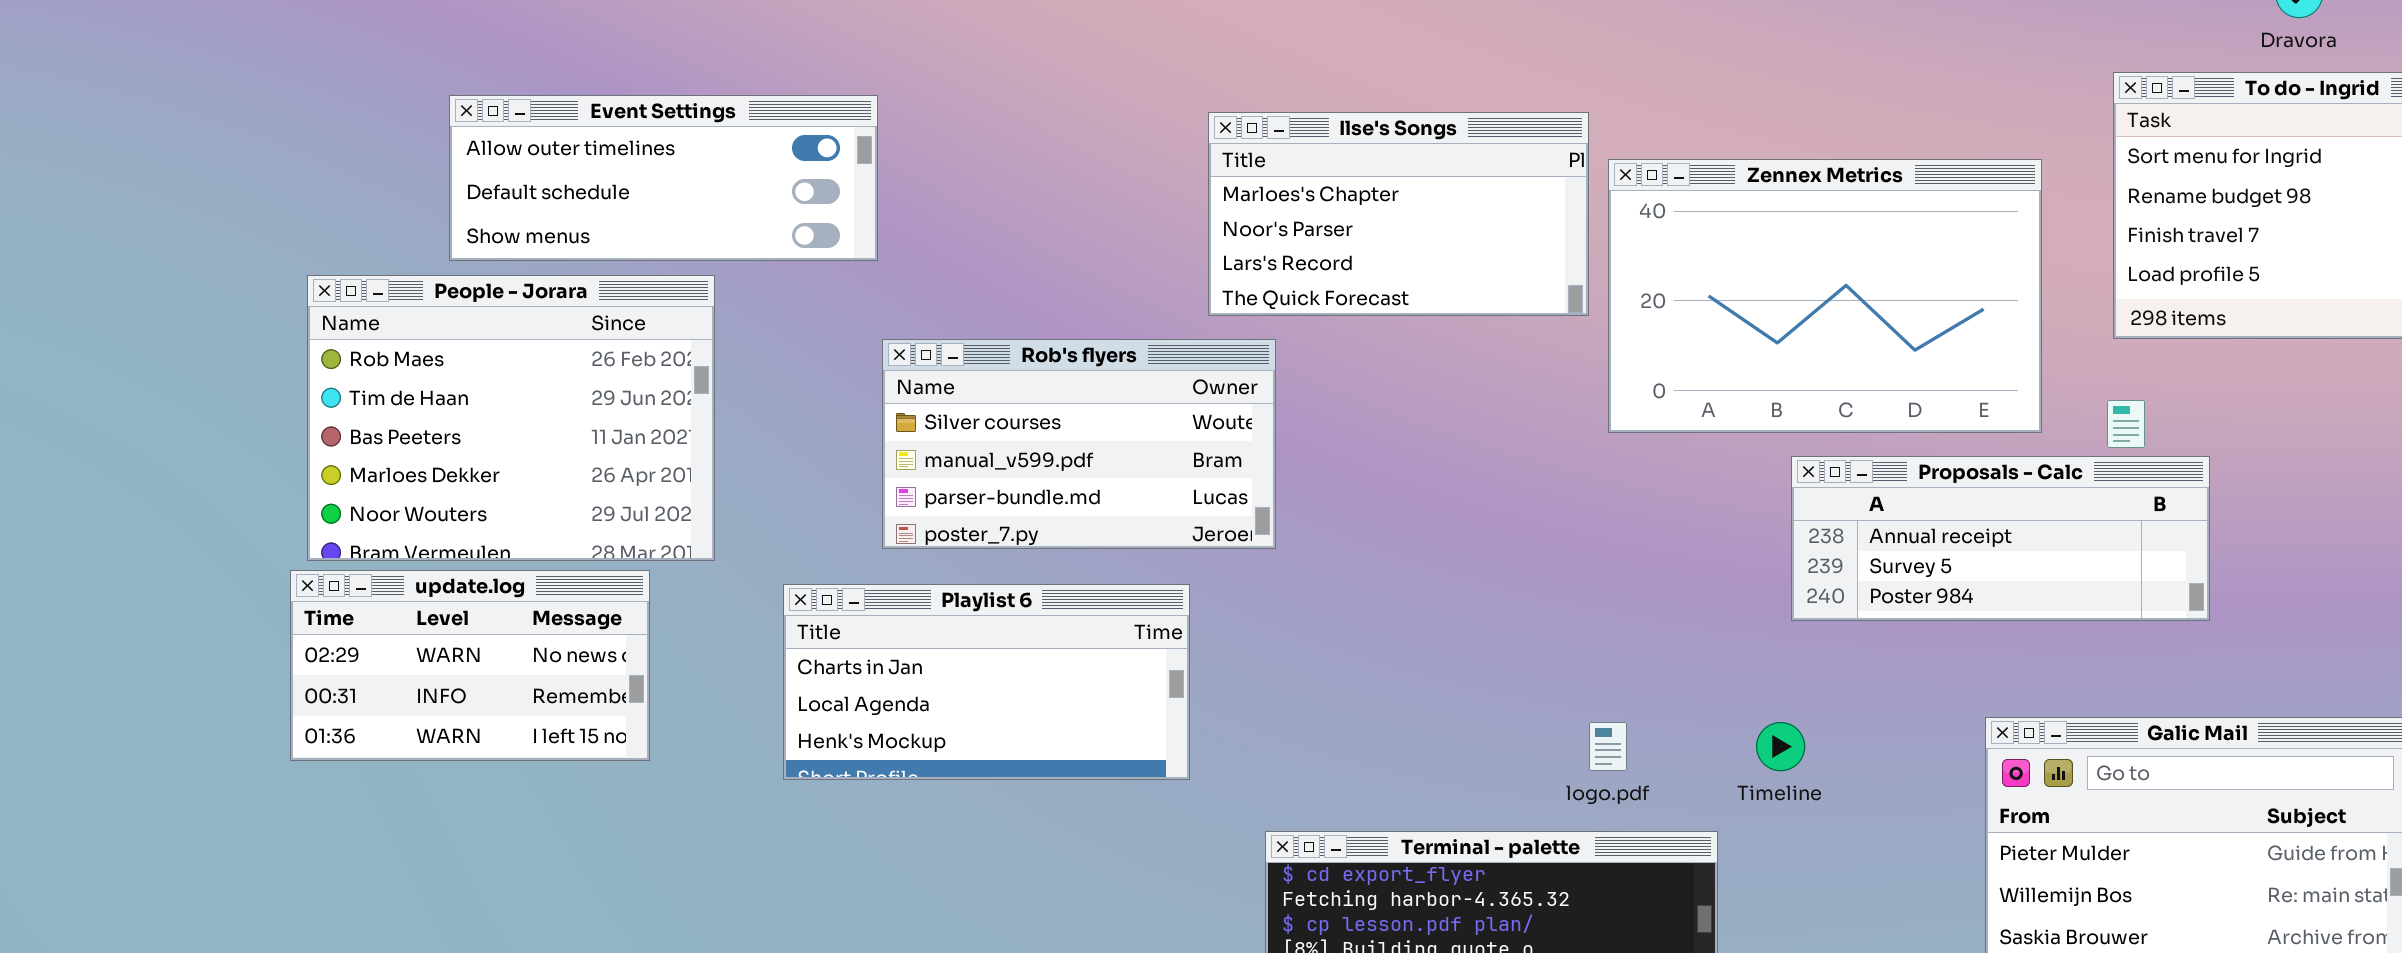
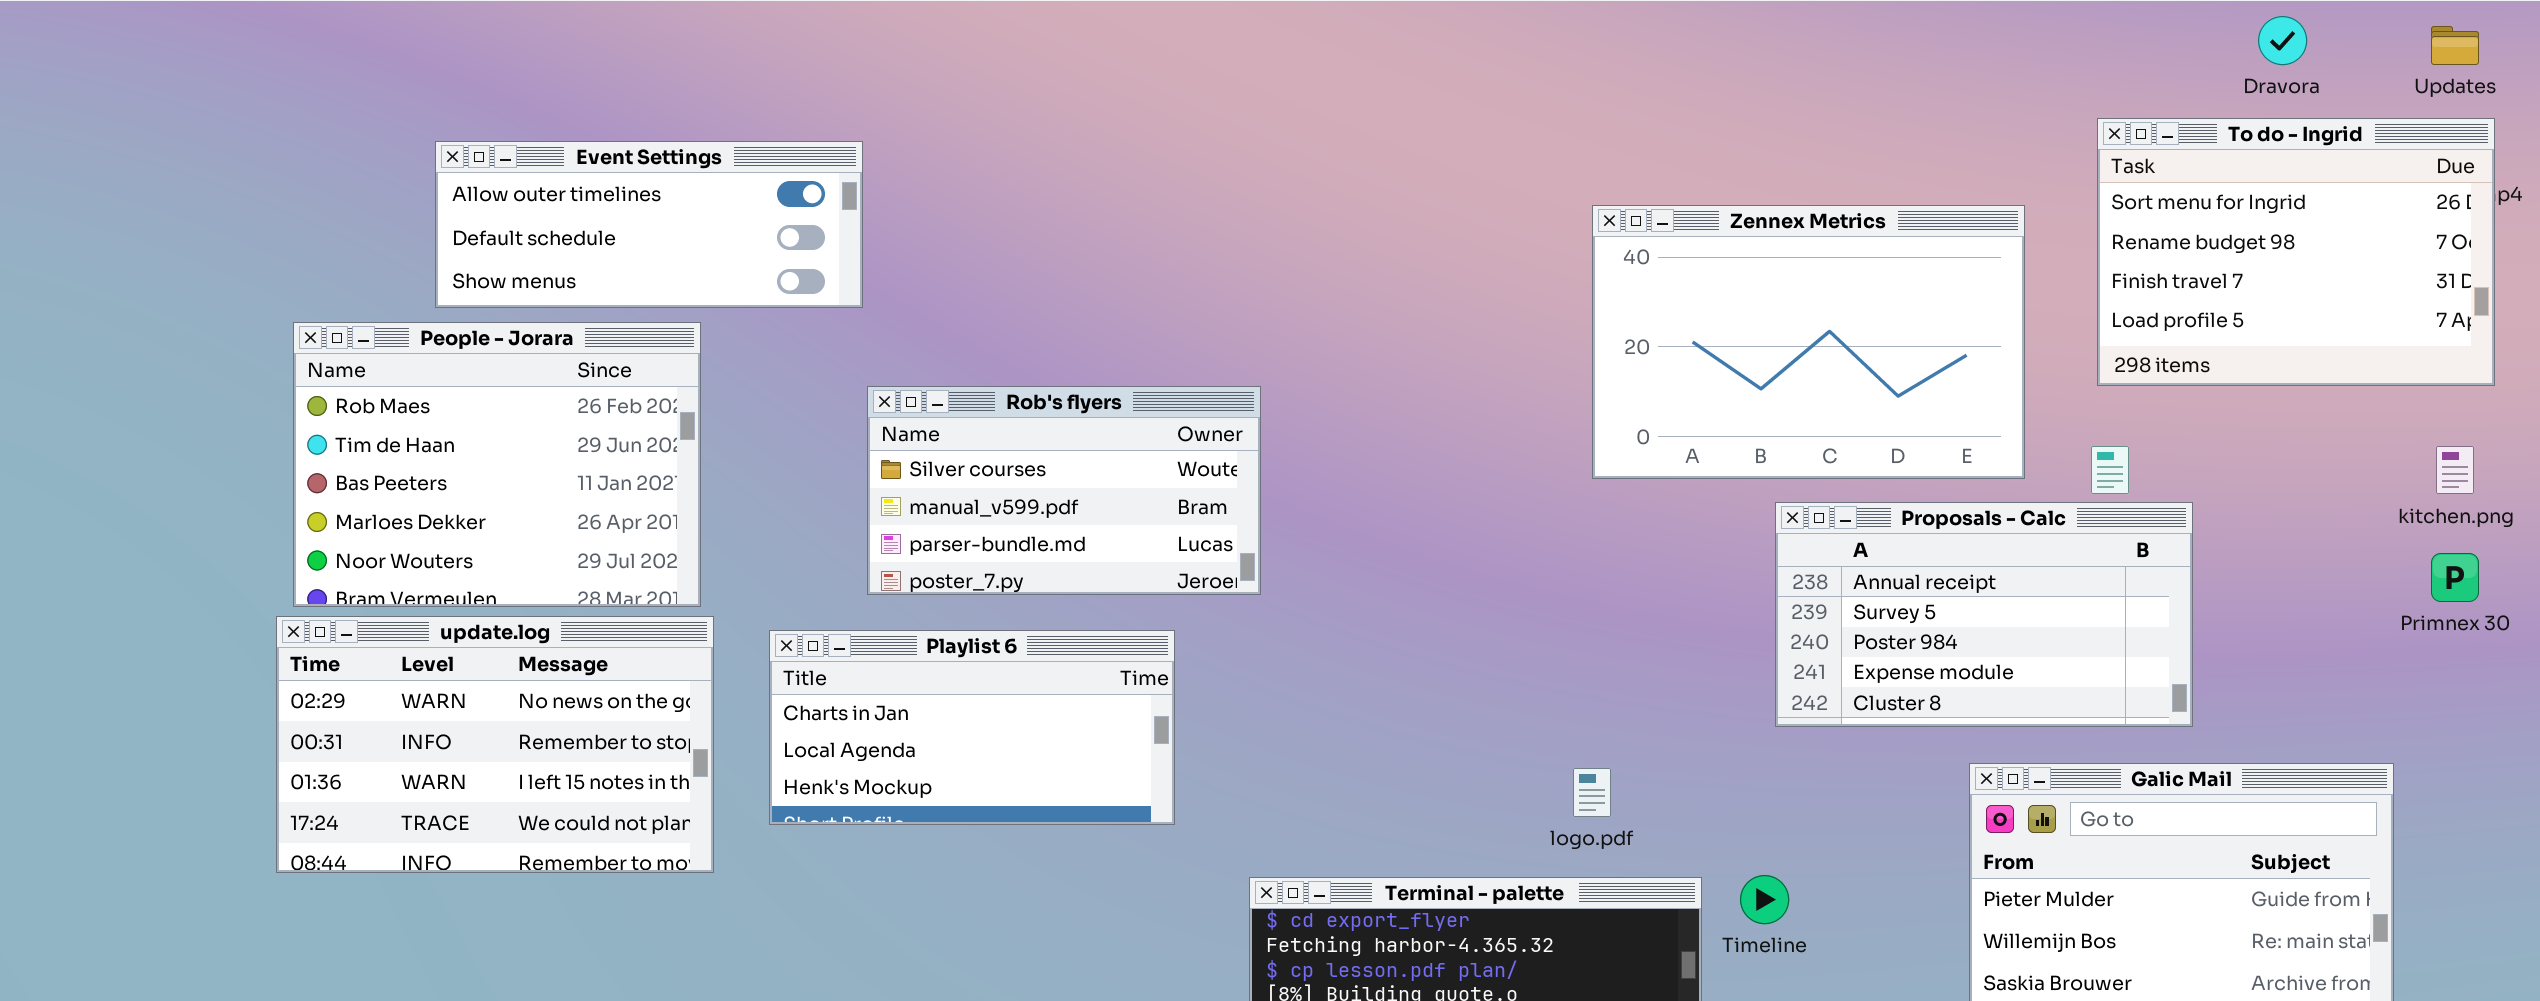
Ilse's Songs: [1208,112,1589,316] -> none, closed
Proposals - Calc: [1791,456,2210,621] -> [1775,502,2193,727], resized
update.log: [290,570,650,761] -> [276,616,714,873], resized
Timeline: [1756,722,1805,771] -> [1740,875,1789,924], moved

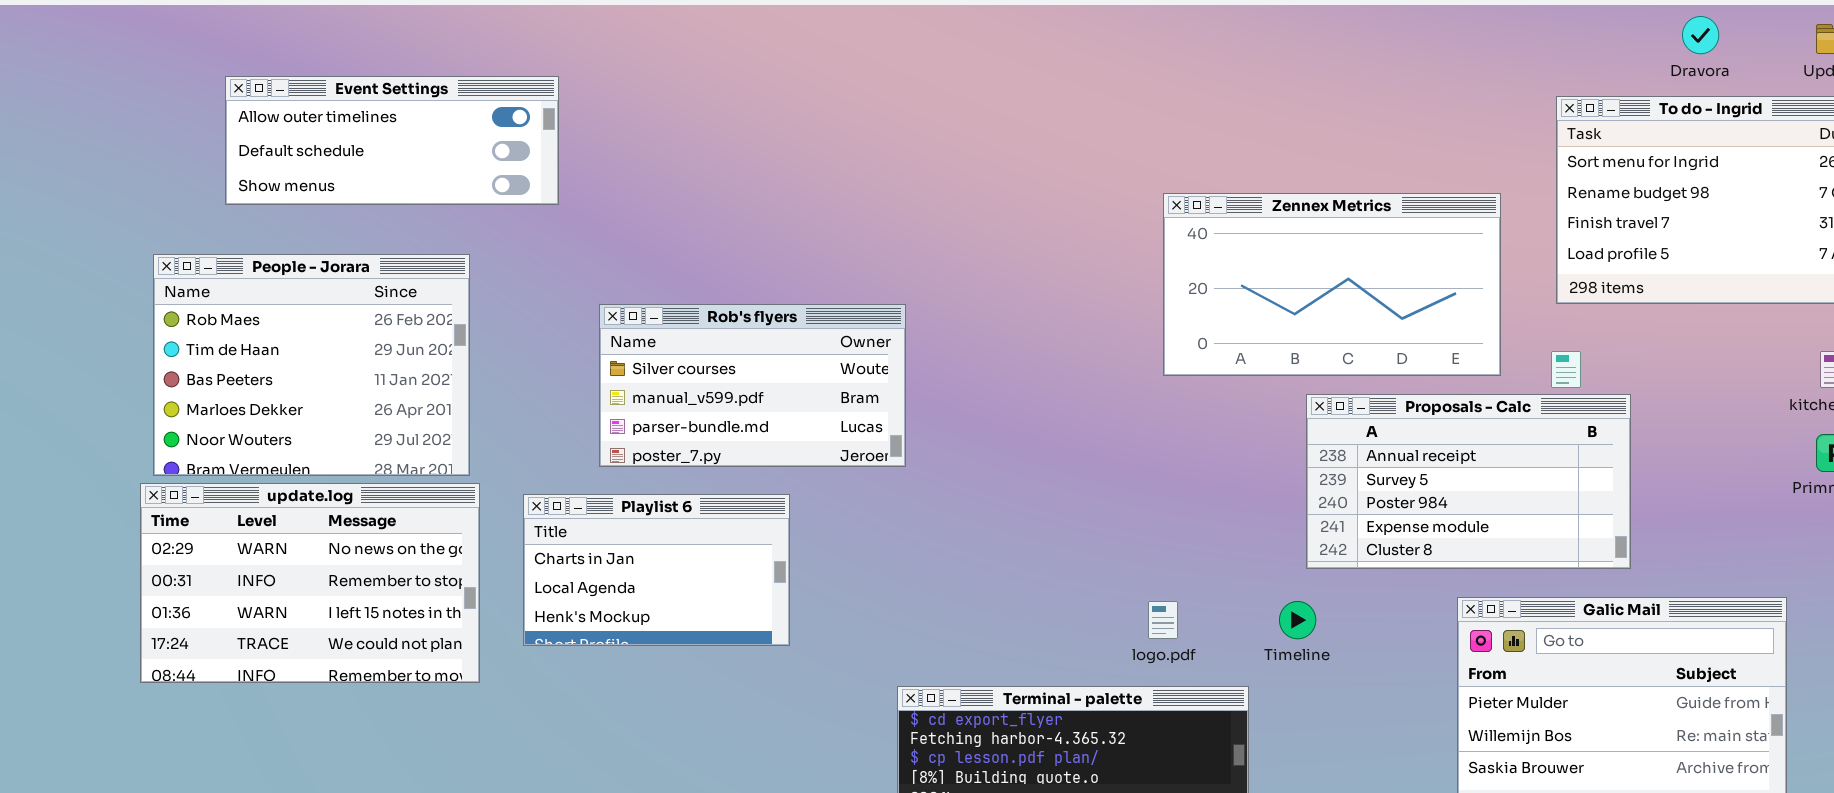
Event Settings: [435,141,863,308] -> [225,76,559,205], moved
Zennex Metrics: [1592,205,2025,479] -> [1163,193,1501,376], resized
Playlist 6: [769,630,1175,825] -> [523,494,790,646], resized
Timeline: [1740,875,1789,924] -> [1279,601,1316,639], moved

